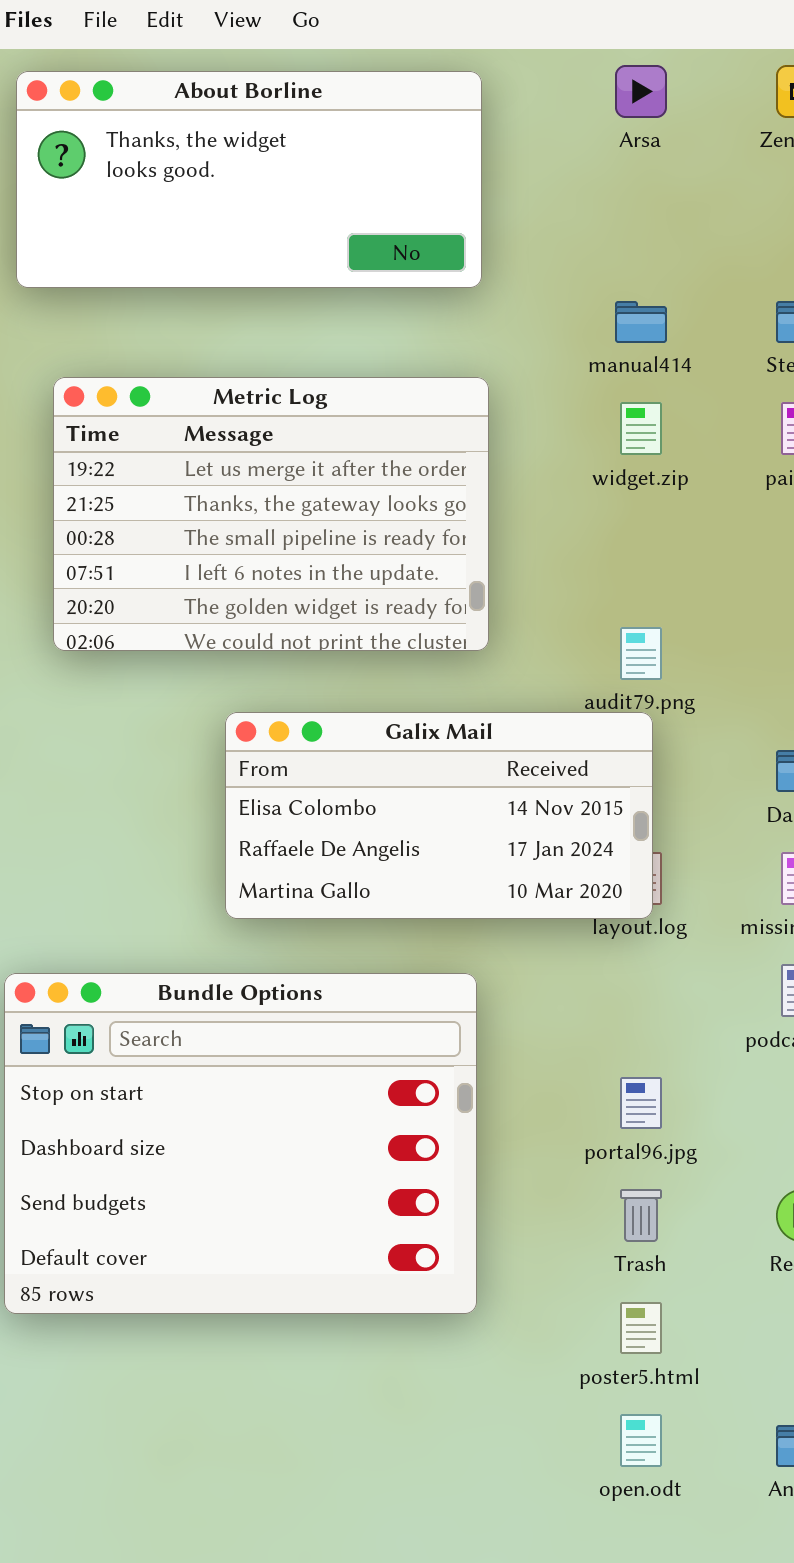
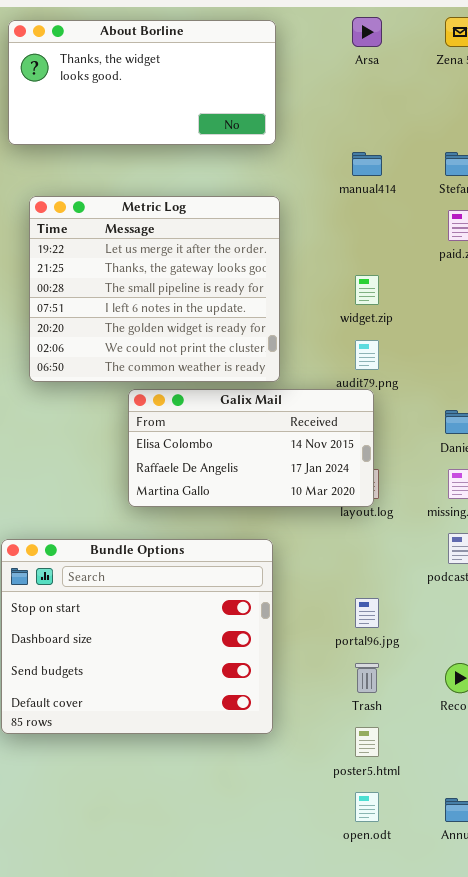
Metric Log: [53,377,489,651] -> [29,196,280,382], resized
widget.zip: [620,402,662,455] -> [355,275,379,305], moved

